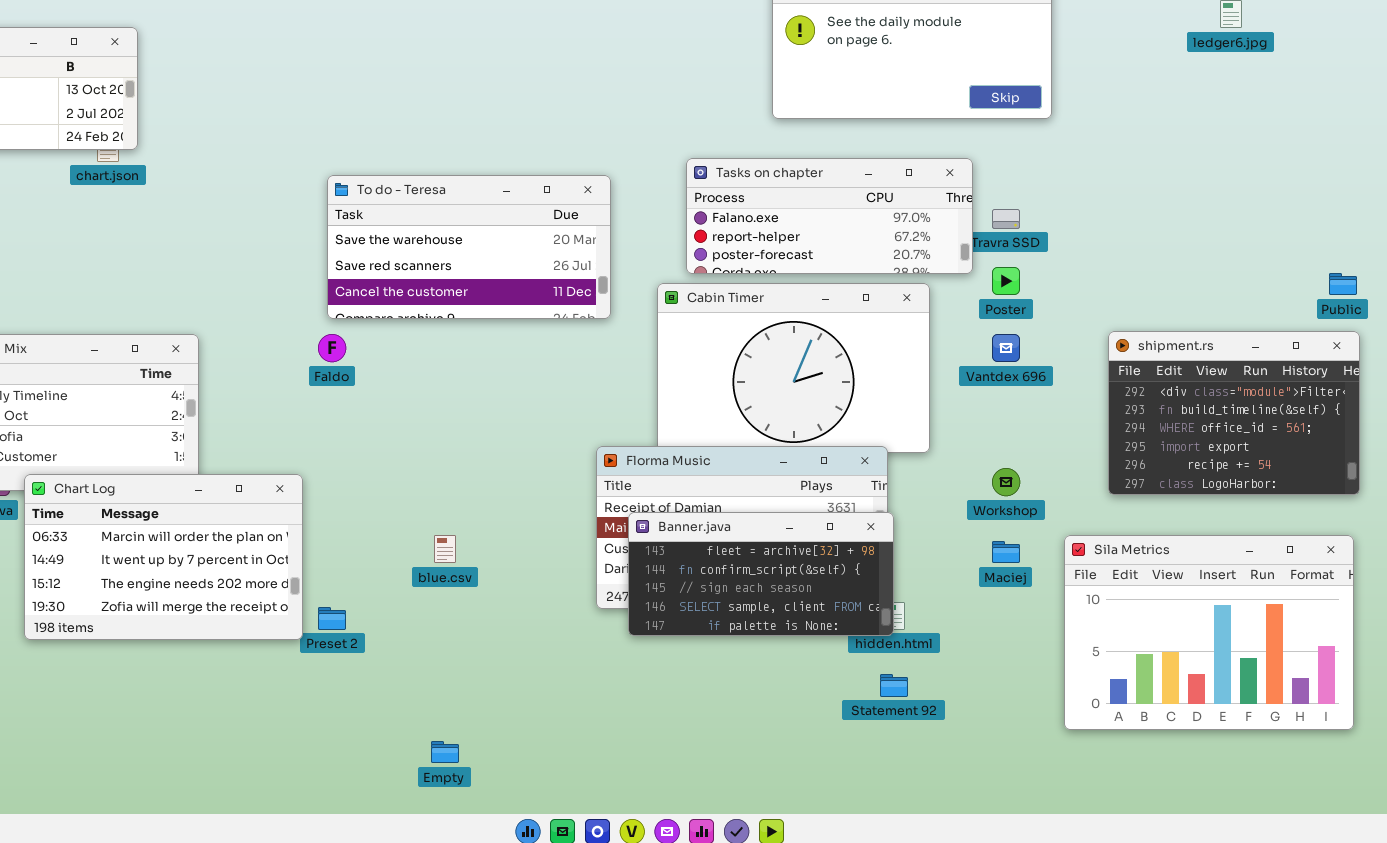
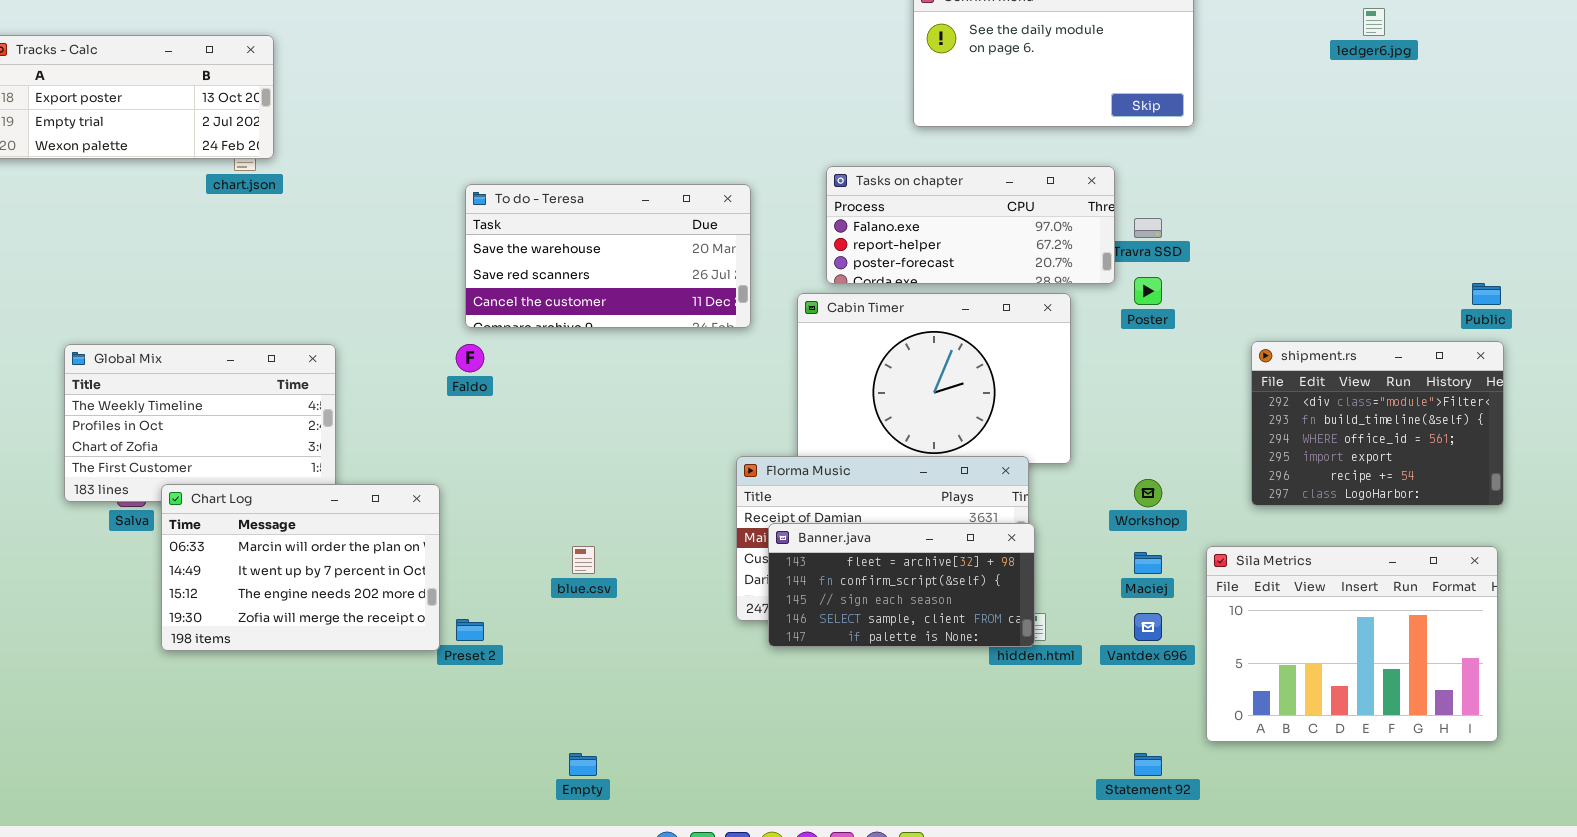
Vantdex 696: [992,334,1020,362] -> [1134,613,1162,641], moved
Statement 92: [880,674,908,697] -> [1134,753,1162,776], moved

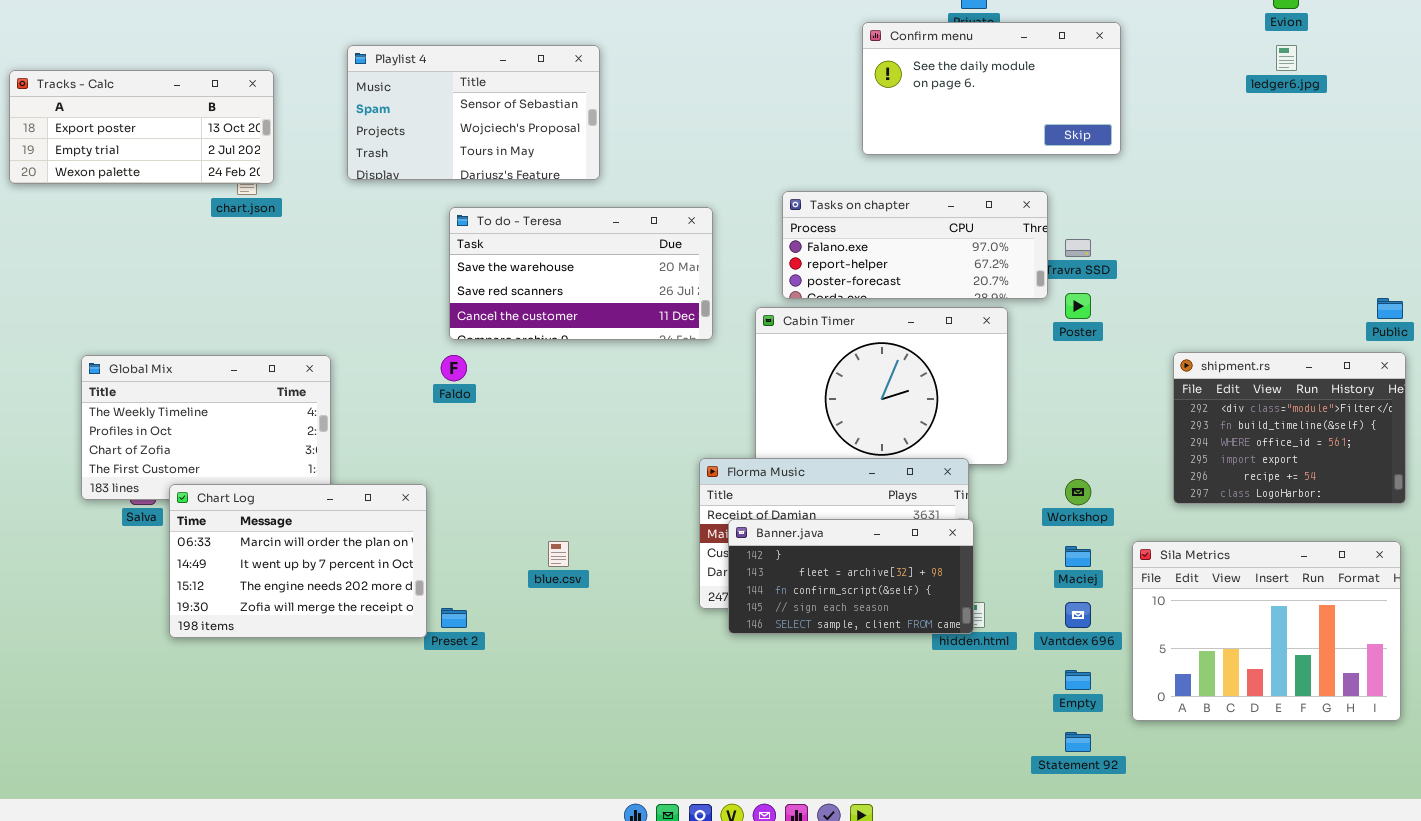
Playlist 4: none -> [347,45,600,180], opened
Banner.java: [768,523,1035,647] -> [728,519,974,634], scrolled up 1 row
Empty: [569,753,597,776] -> [1065,670,1091,690], moved

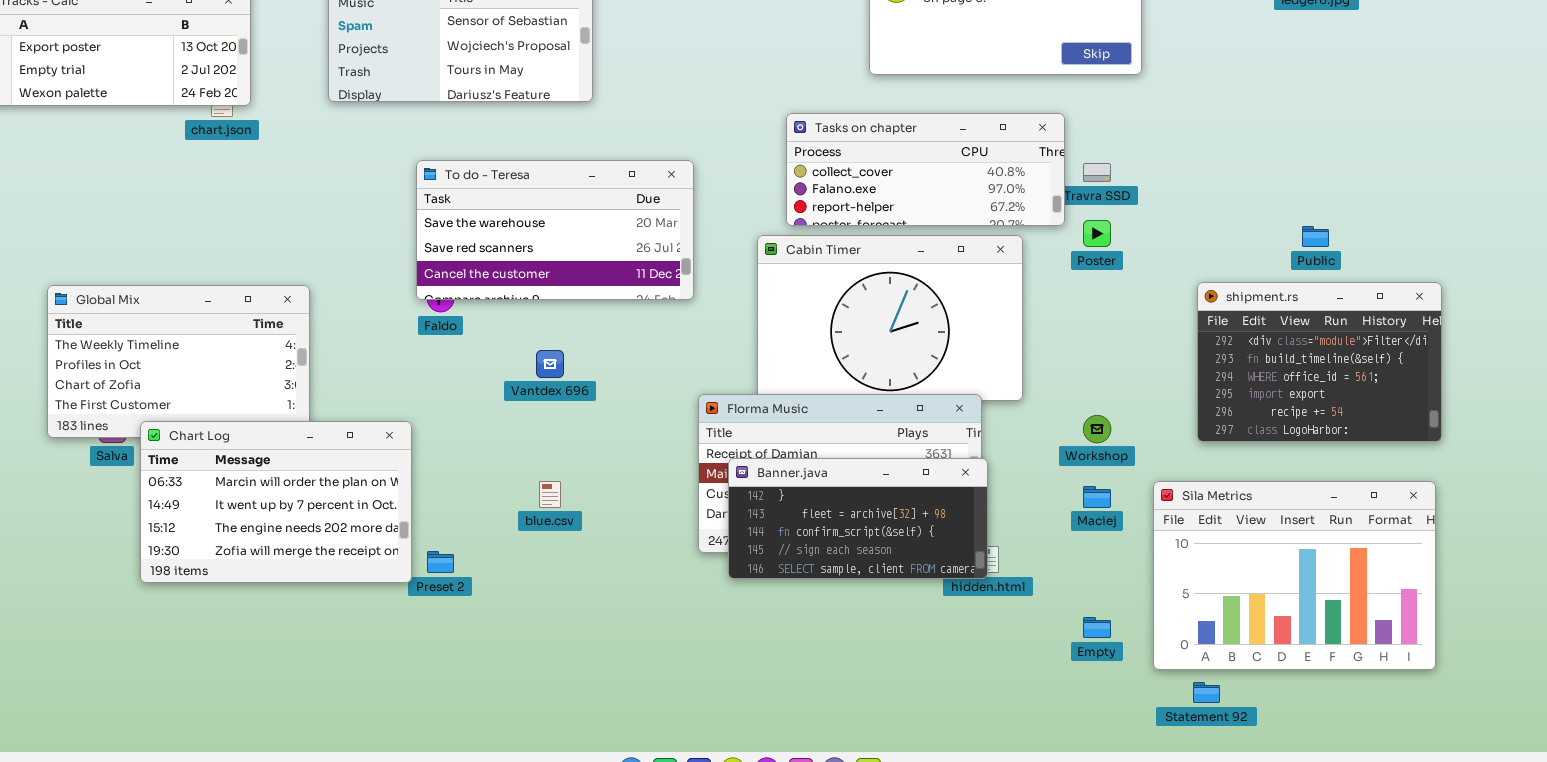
Tasks on chapter: [782,191,1048,299] -> [786,113,1065,226], scrolled up 1 row
To do - Teresa: [449,207,713,340] -> [416,160,694,300], moved
Public: [1377,298,1403,319] -> [1302,226,1329,247], moved
Vantdex 696: [1065,602,1091,628] -> [536,350,564,378], moved
Statement 92: [1065,732,1091,752] -> [1193,682,1220,703], moved

